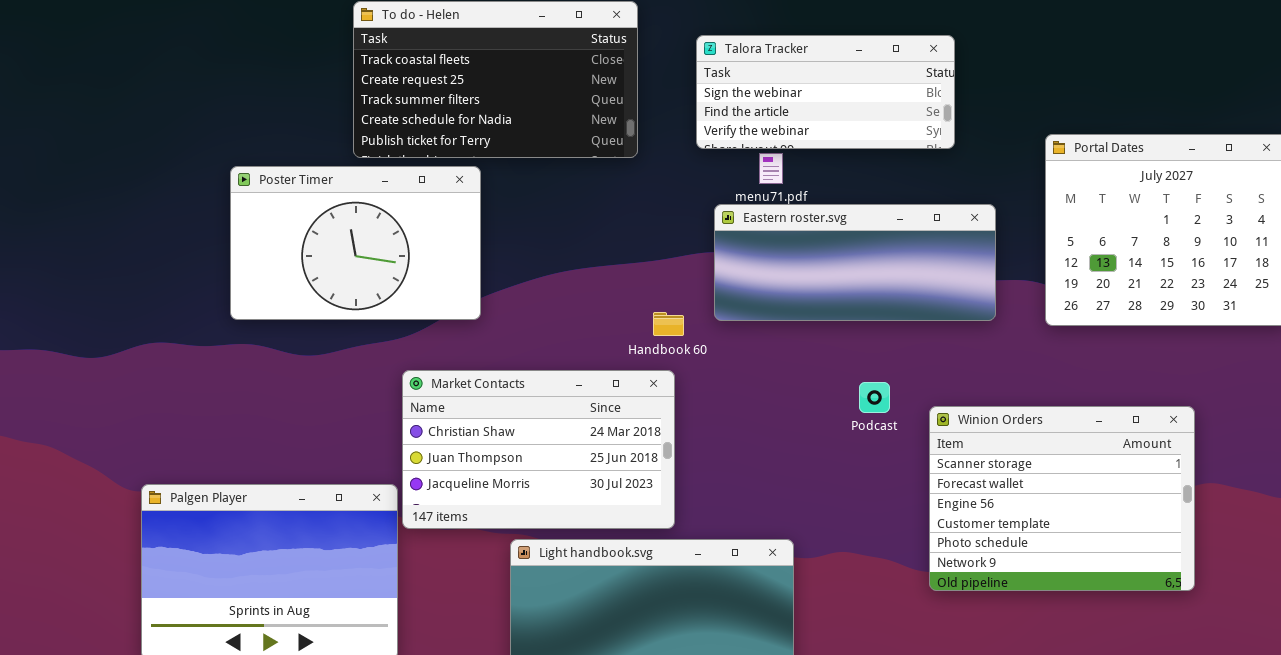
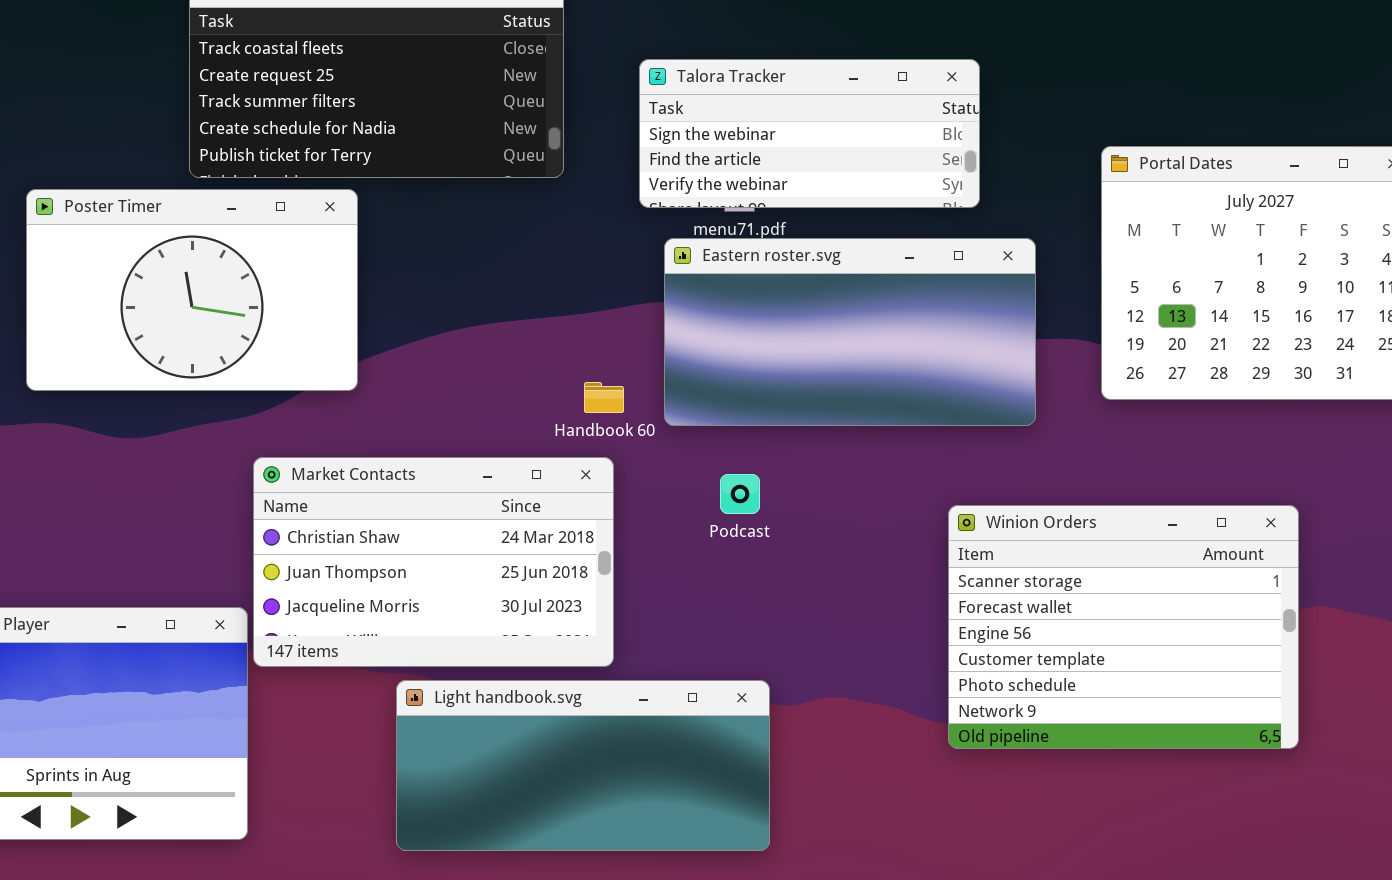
Talora Tracker: [696,35,955,149] -> [639,59,980,208], moved
Eastern roster.svg: [714,204,996,321] -> [664,238,1036,426], resized
Podcast: [859,382,890,413] -> [720,474,760,514], moved

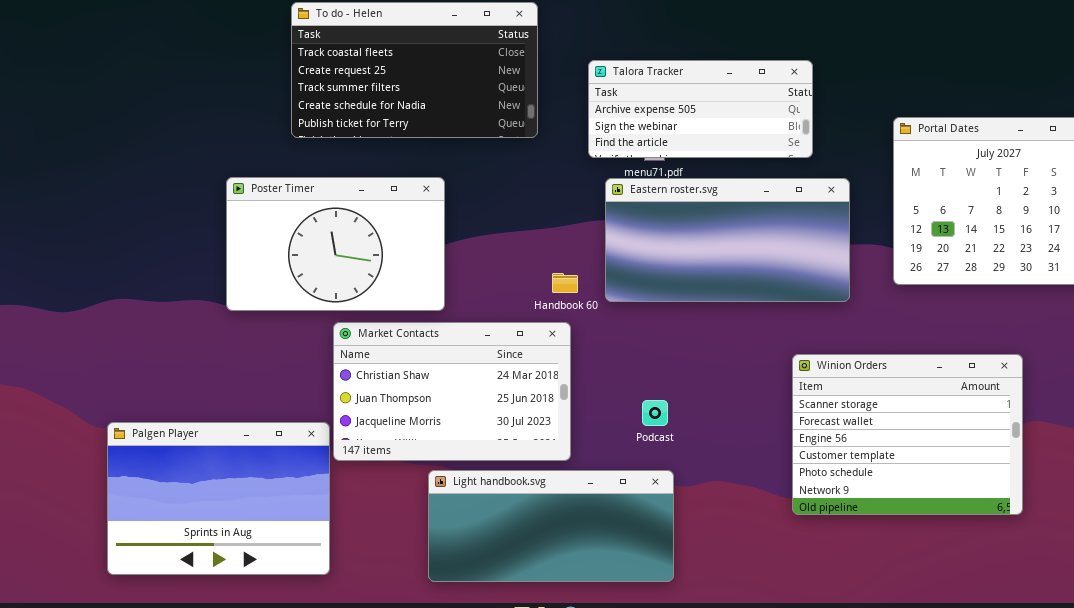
Talora Tracker: [639,59,980,208] -> [588,60,813,158], scrolled up 1 row
Poster Timer: [26,189,358,391] -> [226,177,445,311], moved
Podcast: [720,474,760,514] -> [642,400,668,426], moved

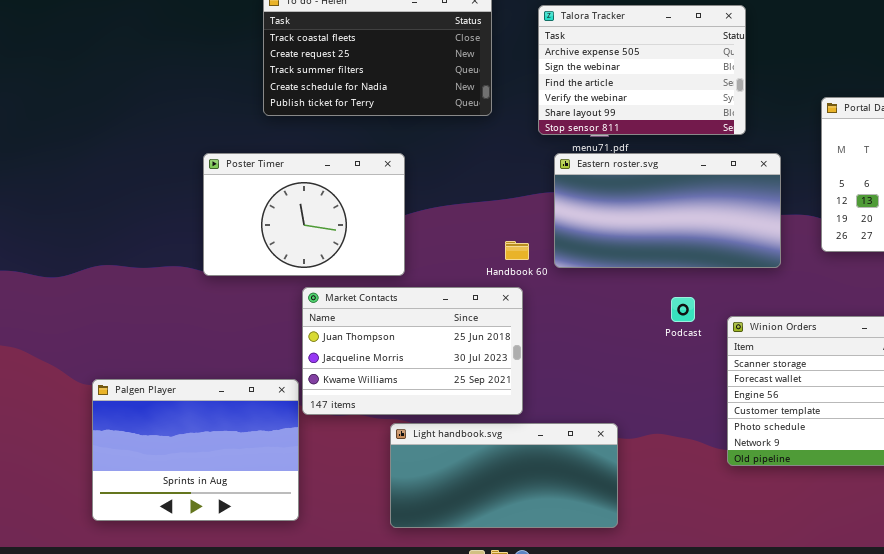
Talora Tracker: [588,60,813,158] -> [538,5,746,135], resized
Market Contacts: [333,322,571,461] -> [302,287,523,415], scrolled down 1 row
Podcast: [642,400,668,426] -> [671,297,695,322], moved

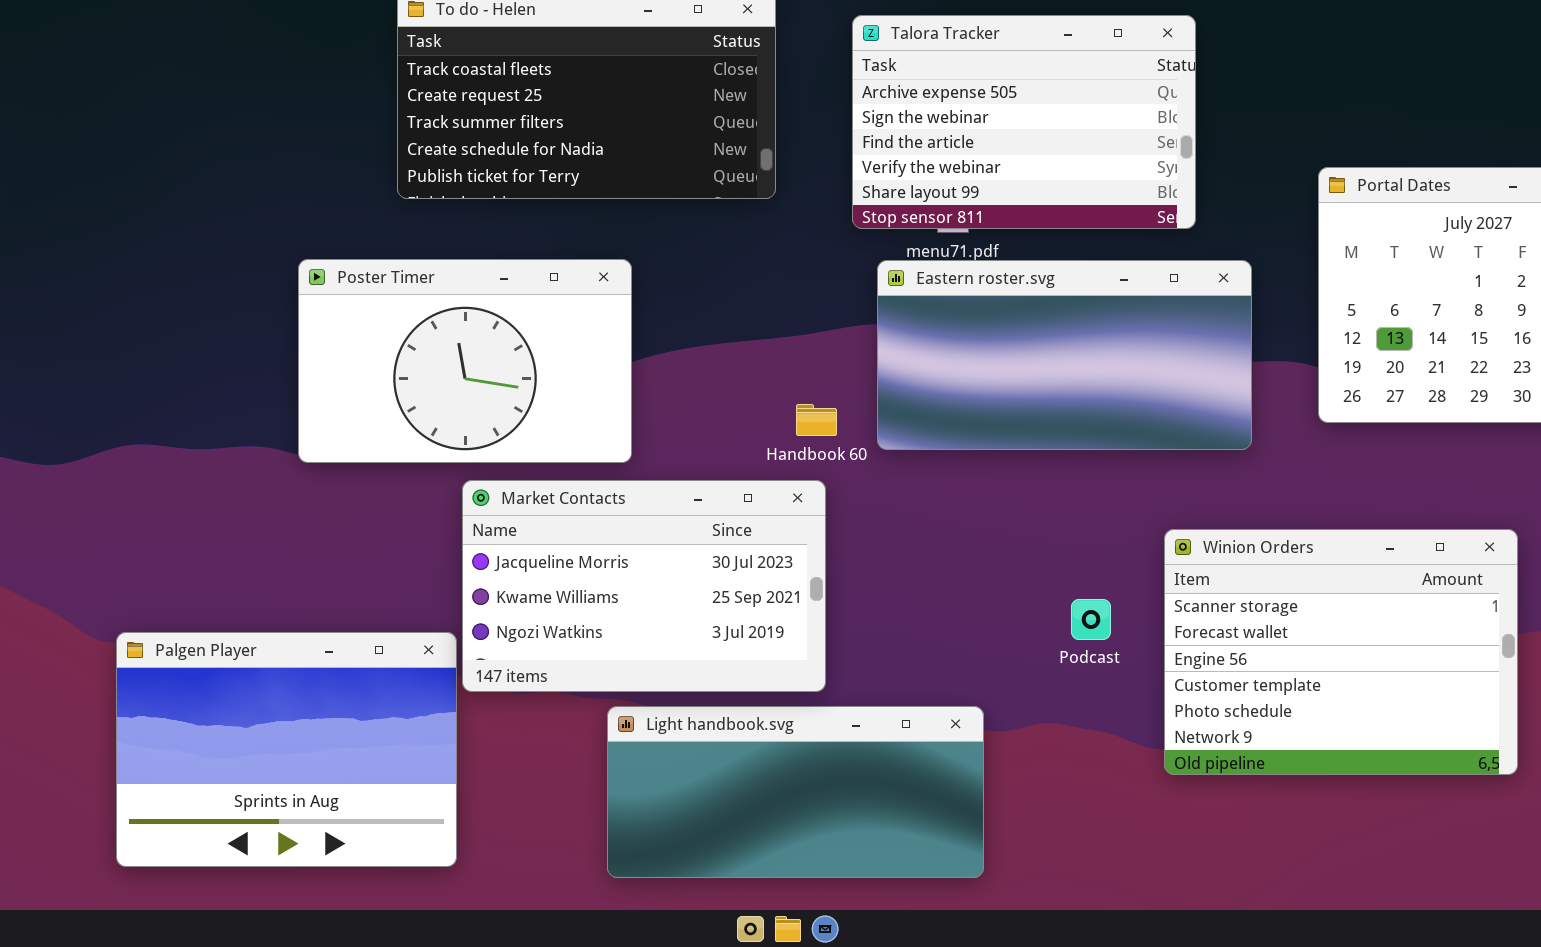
Market Contacts: [302,287,523,415] -> [462,480,826,692], scrolled down 1 row
Podcast: [671,297,695,322] -> [1071,599,1111,640], moved

